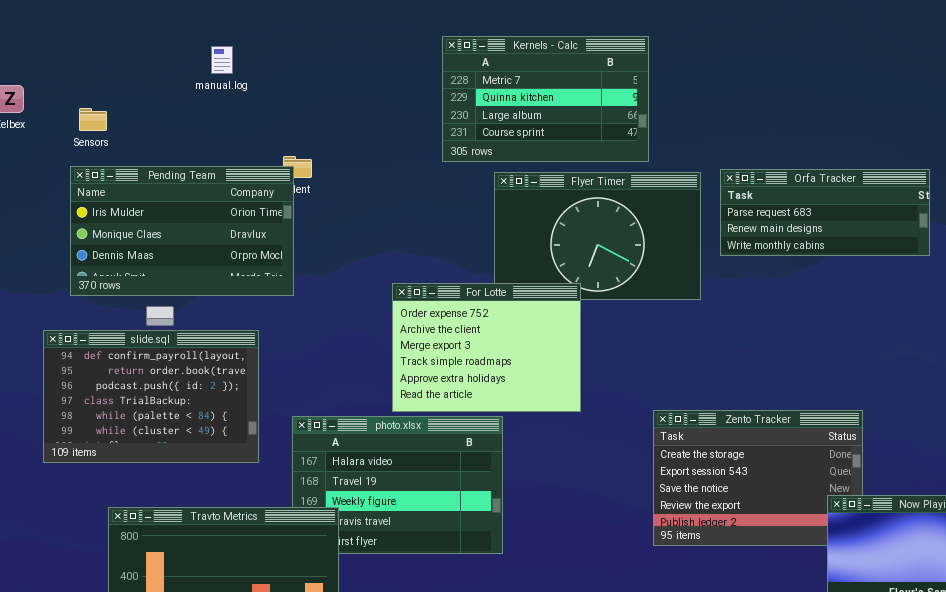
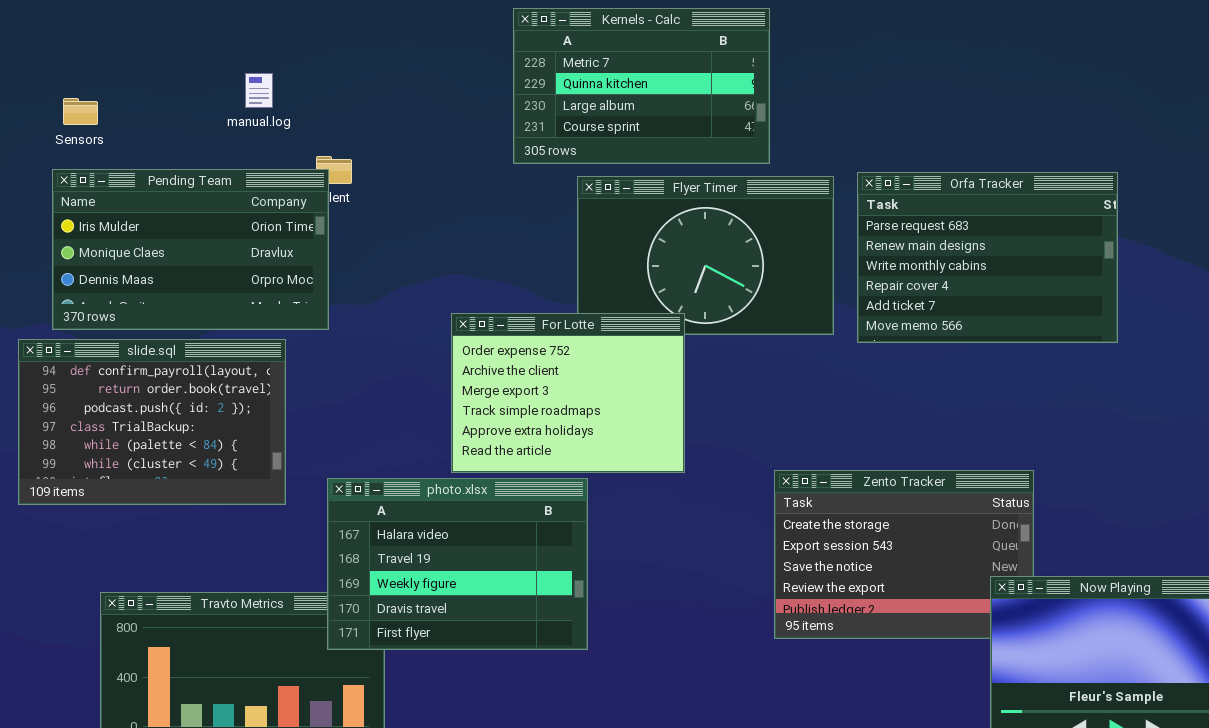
manual.log: [211,46,233,74] -> [245,73,273,108], moved
Orfa Tracker: [720,169,930,256] -> [857,172,1118,343], resized
slide.sql: [43,330,259,463] -> [18,339,286,505], moved
photo.xlsx: [292,416,503,554] -> [327,478,588,650], raised

